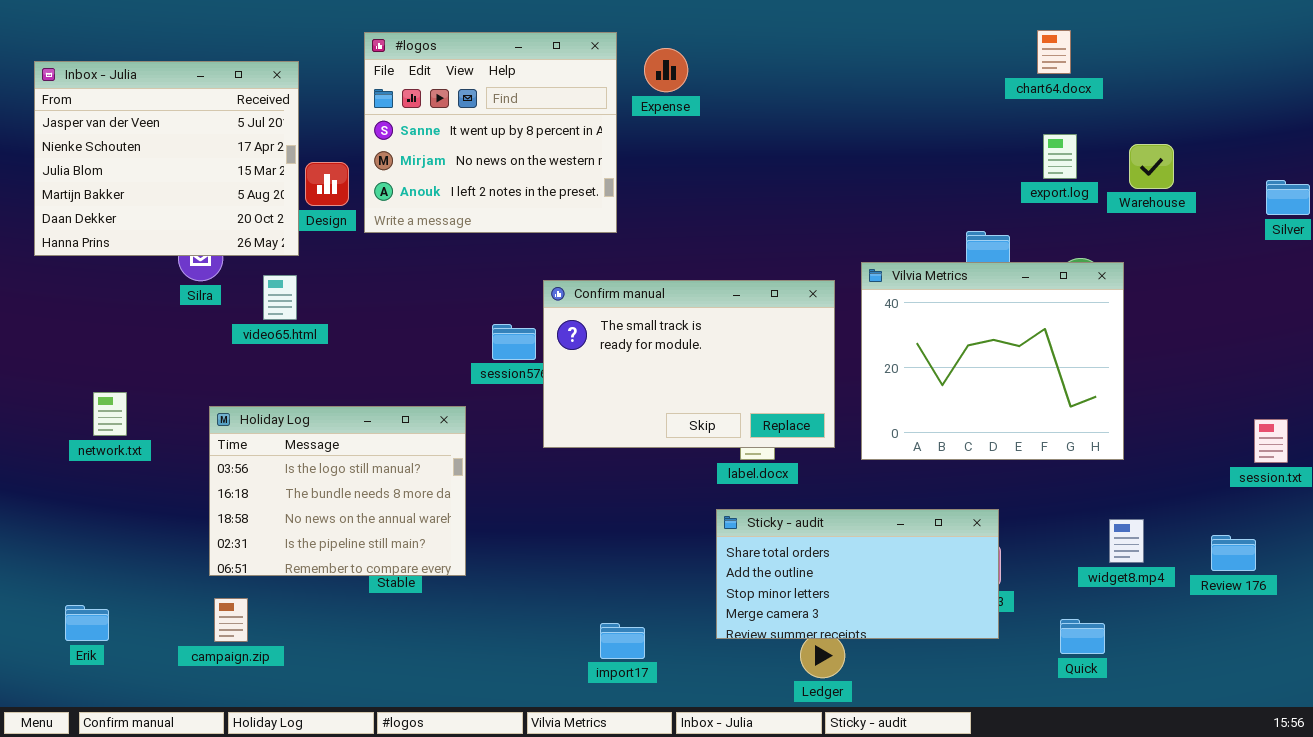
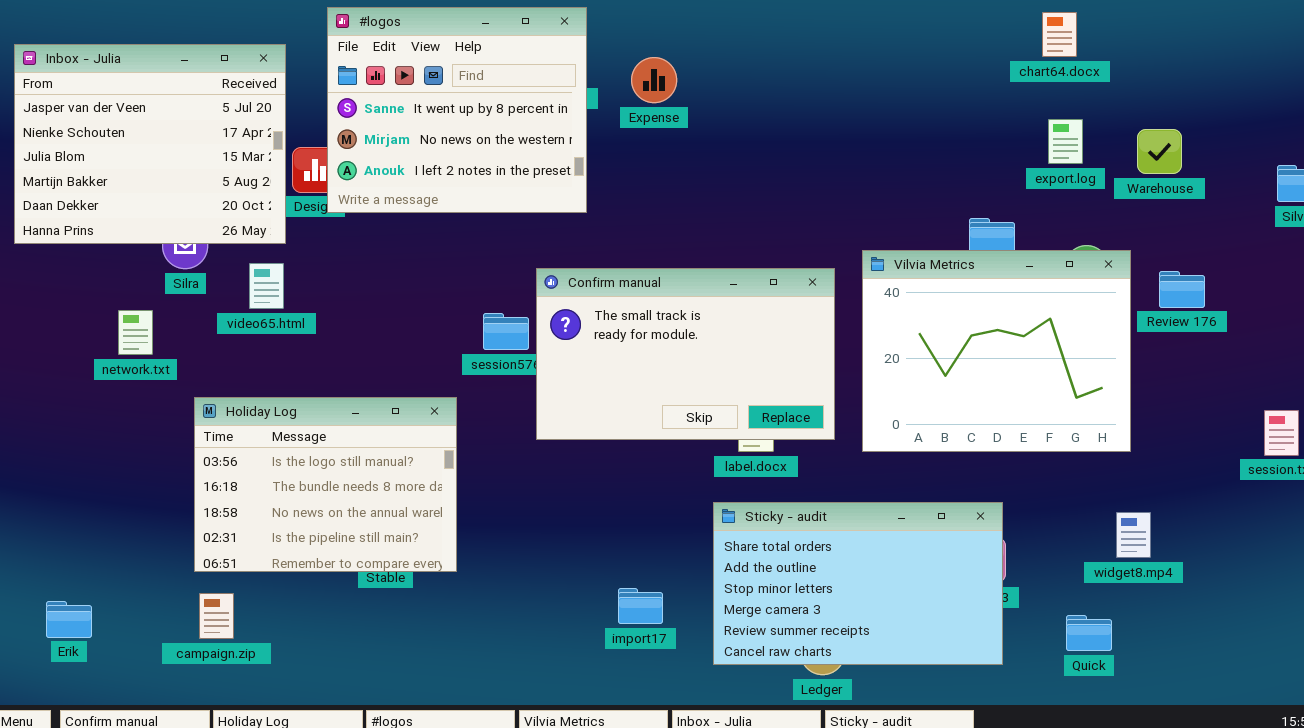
#logos: [364,32,617,233] -> [327,7,587,213], moved
Expense: [644,48,688,92] -> [631,57,677,103], moved
network.txt: [93,392,127,436] -> [118,310,153,355], moved
Sticky - audit: [716,509,999,639] -> [713,502,1003,665], resized
Review 176: [1211,535,1256,571] -> [1159,271,1205,308], moved
import17: [600,623,645,659] -> [618,588,663,624], moved

